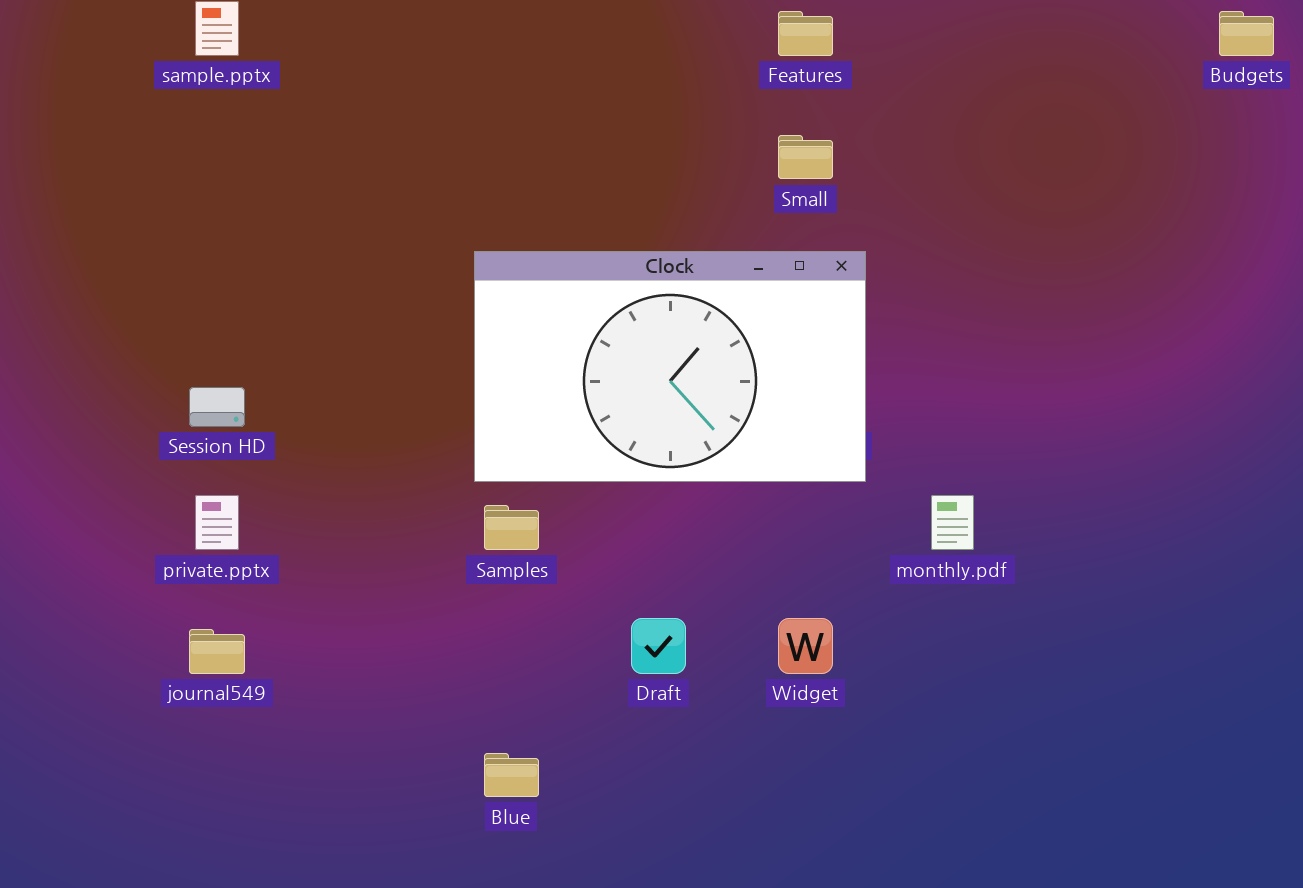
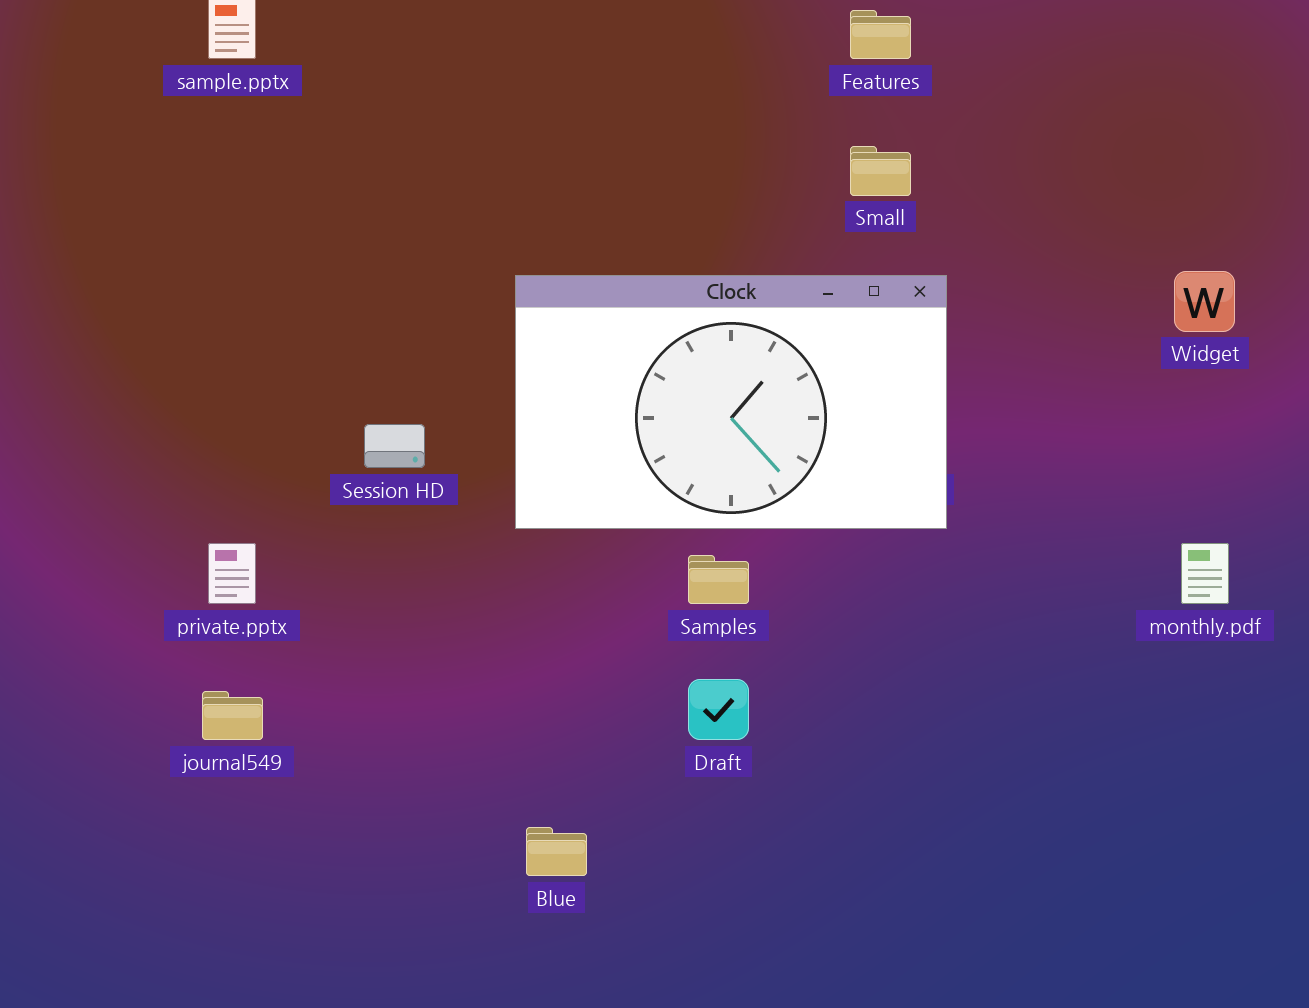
Session HD: [189,387,245,427] -> [364,424,425,468], moved
monthly.pdf: [931,495,974,550] -> [1181,543,1229,604], moved
Samples: [484,505,539,550] -> [688,555,749,604], moved
Widget: [778,618,833,674] -> [1174,271,1235,332], moved

